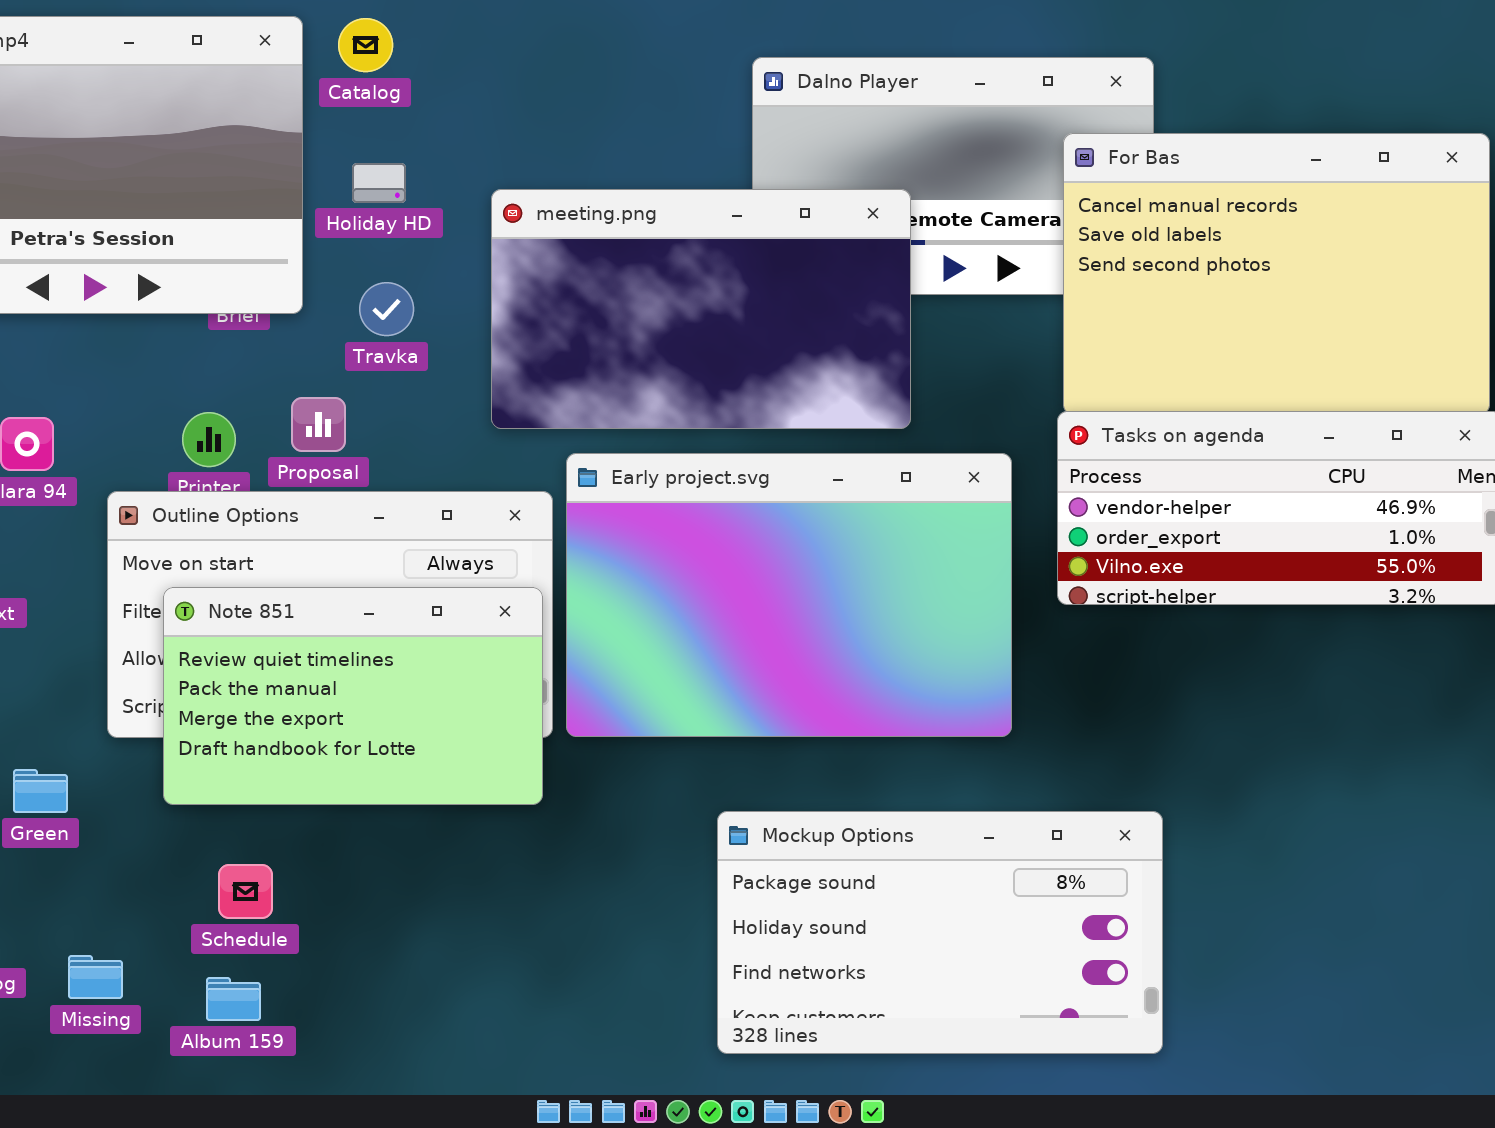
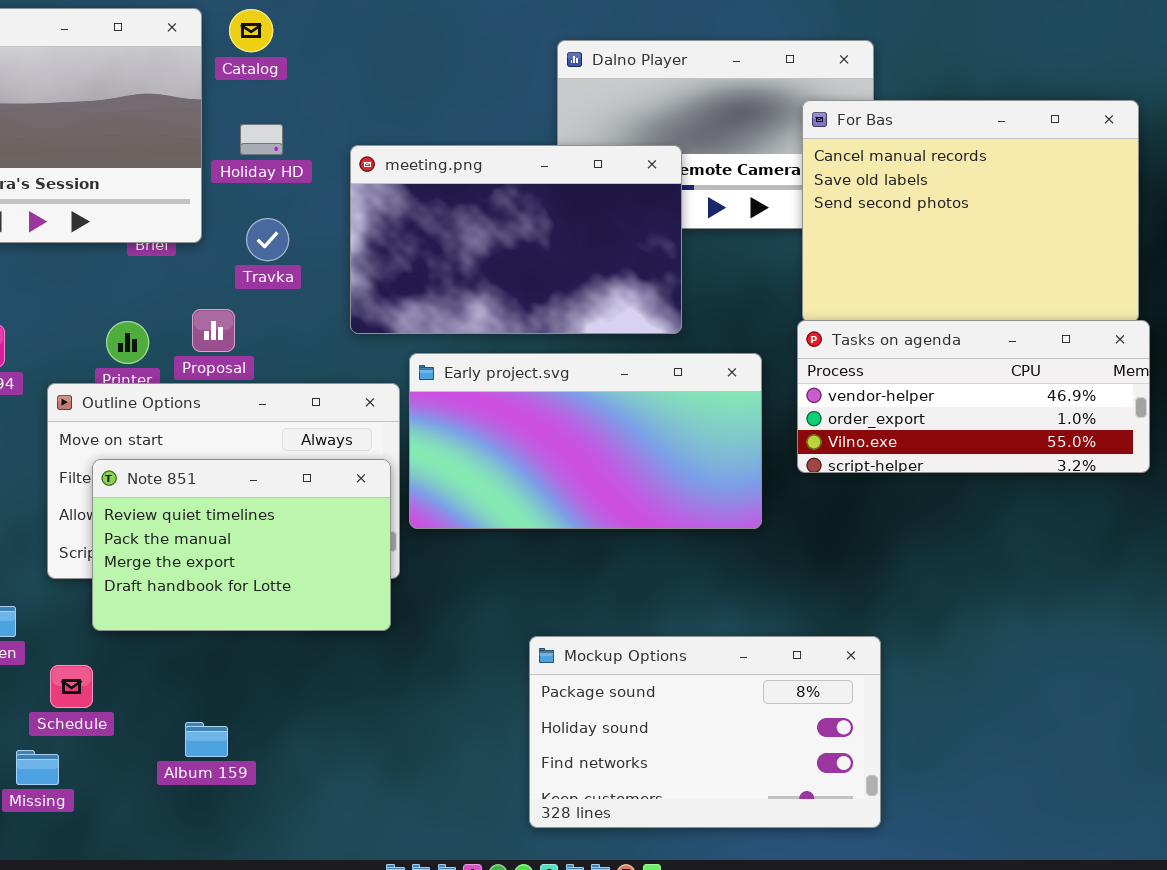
Early project.svg: [566,453,1012,737] -> [409,353,762,529], resized
Schedule: [218,864,273,919] -> [50,665,93,708], moved
Album 159: [206,977,261,1021] -> [185,722,228,757], moved

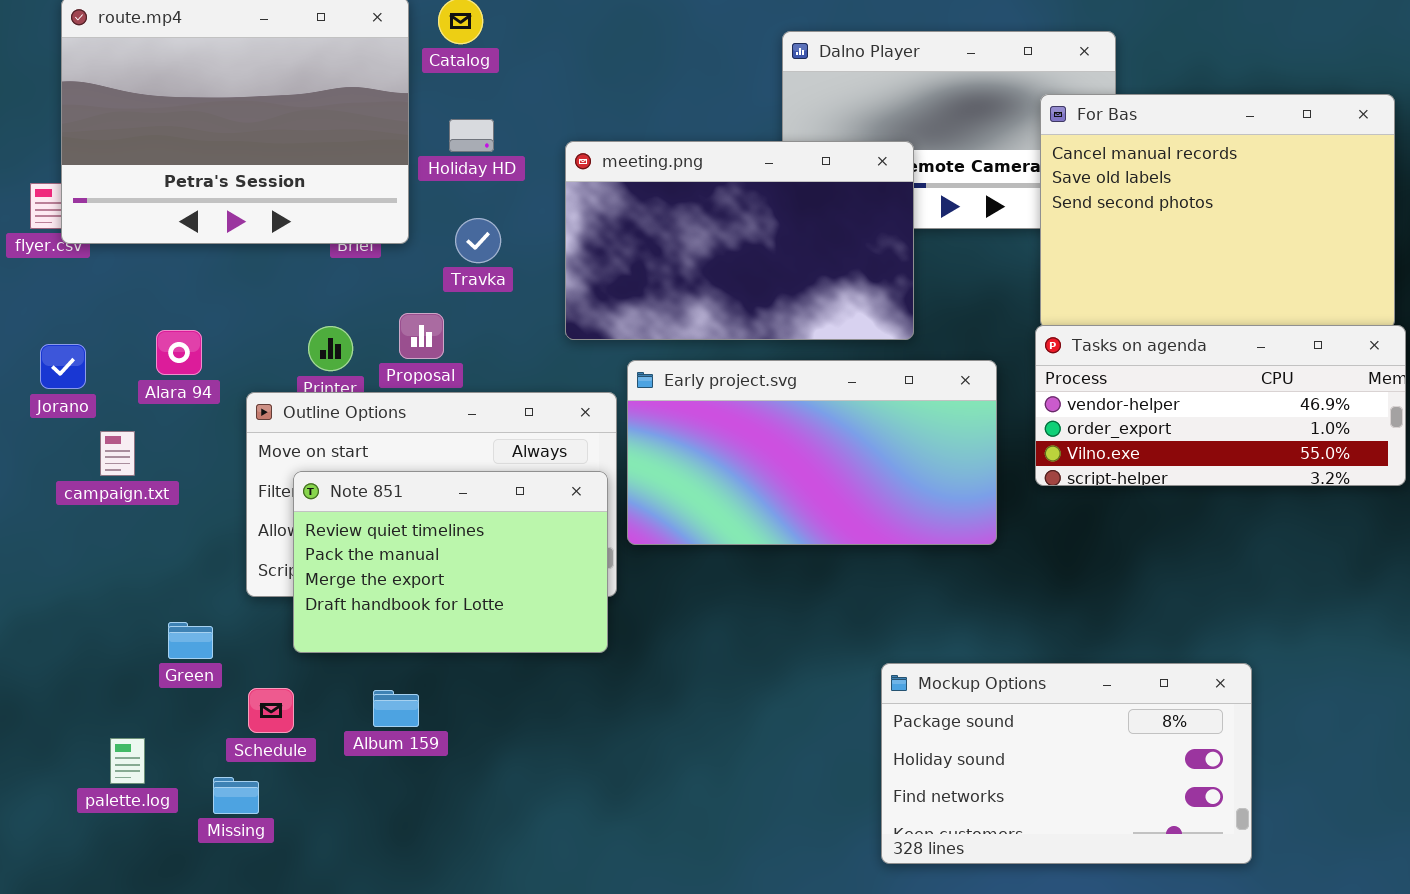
Mockup Options: [529,636,881,828] -> [881,663,1252,864], moved
Album 159: [185,722,228,757] -> [373,690,419,727], moved

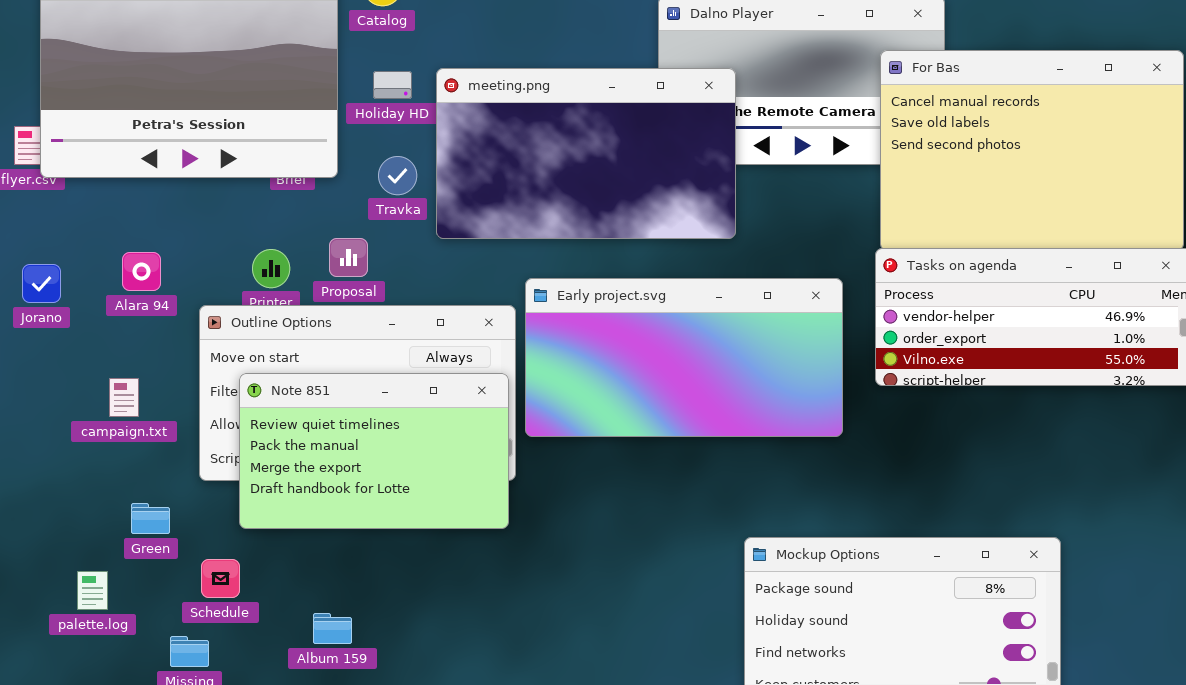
meeting.png: [565,141,914,340] -> [436,68,736,239], moved
campaign.txt: [100,431,135,476] -> [109,378,139,417], moved
Album 159: [373,690,419,727] -> [313,613,352,644], moved
palette.log: [110,738,145,784] -> [77,571,108,610], moved

